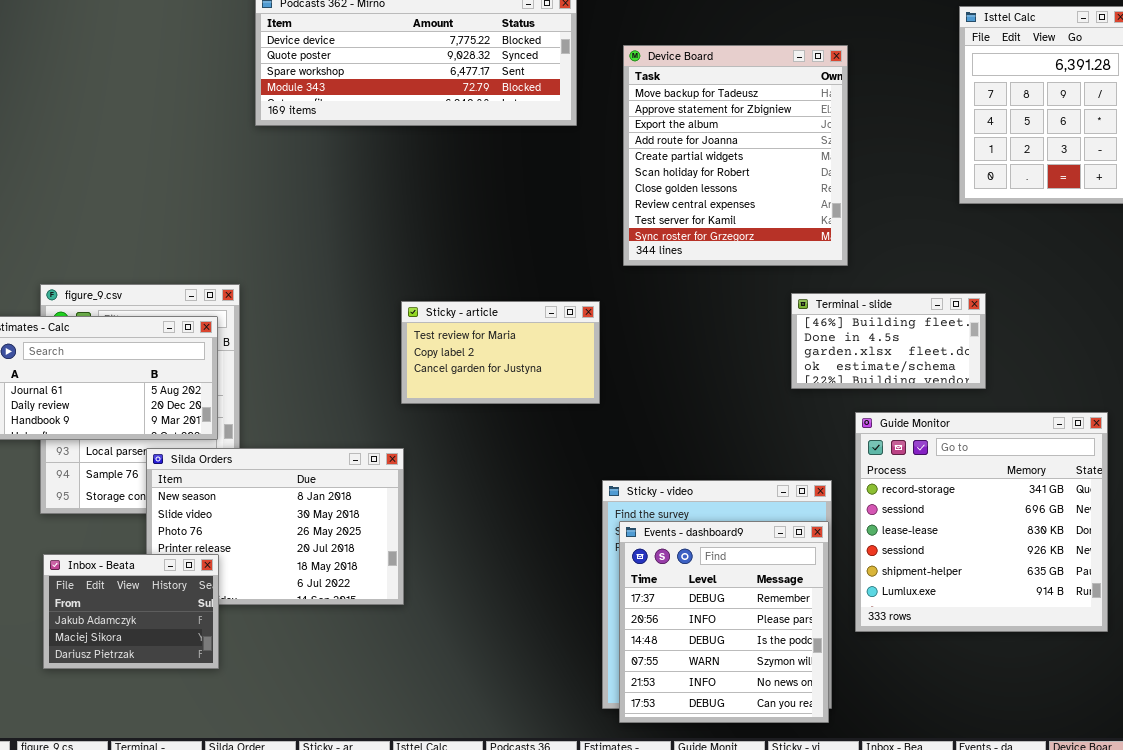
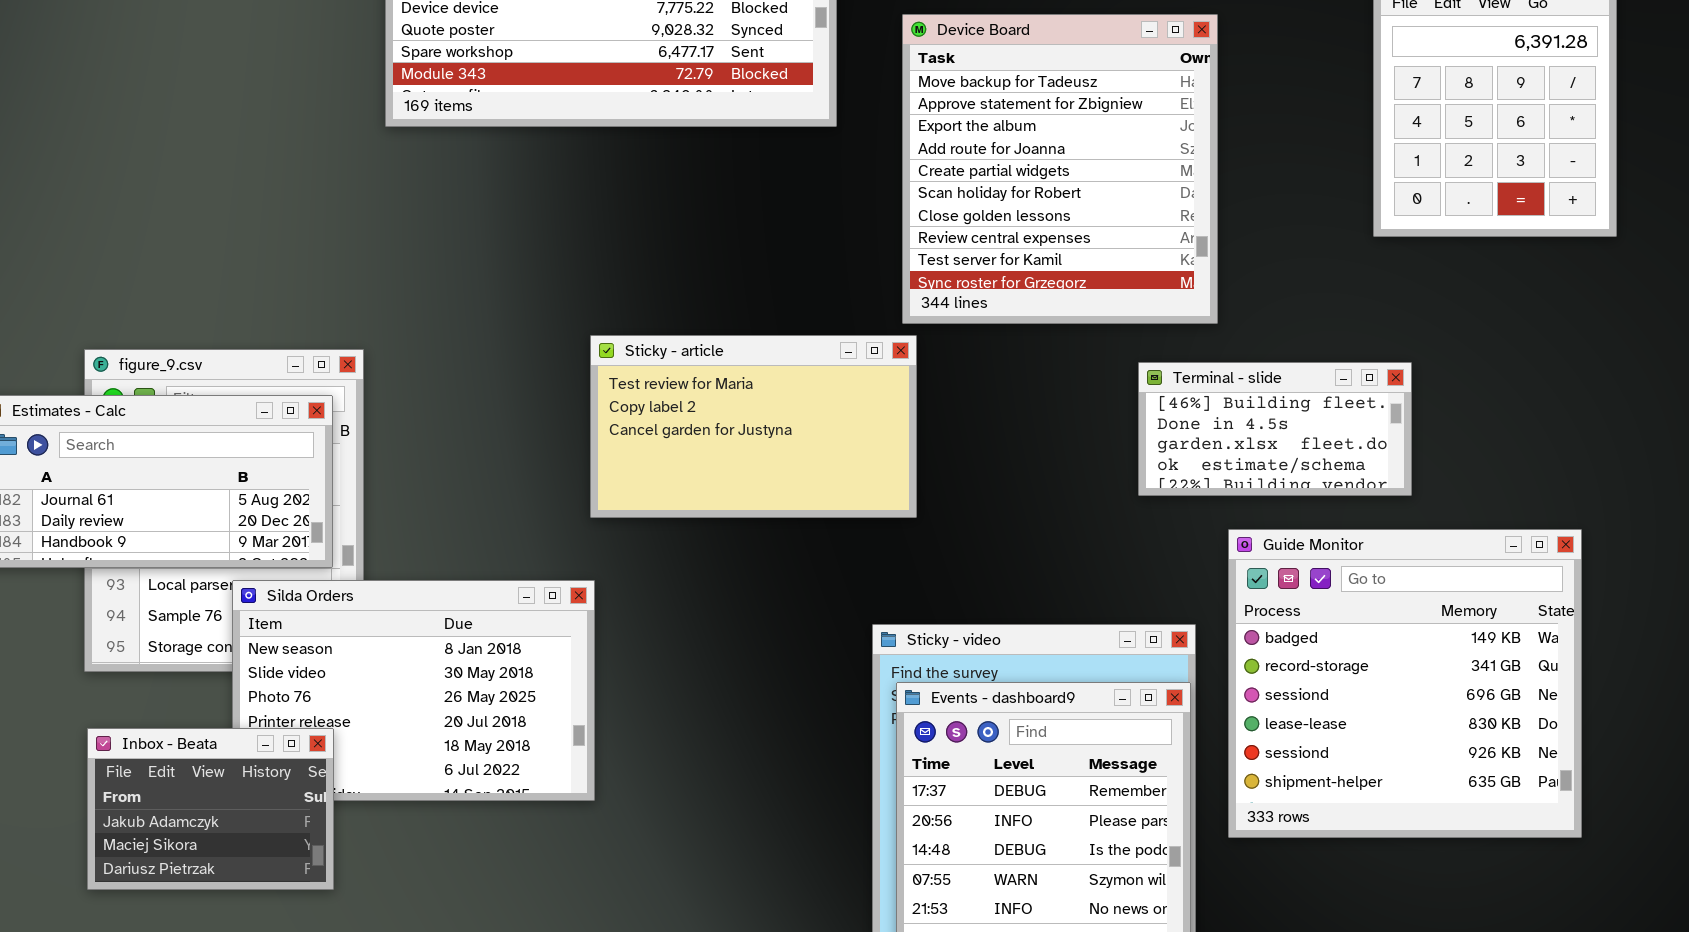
Sticky - article: [401,301,600,404] -> [590,335,917,518], resized
Guide Monitor: [855,412,1108,632] -> [1228,529,1582,838], scrolled up 1 row

